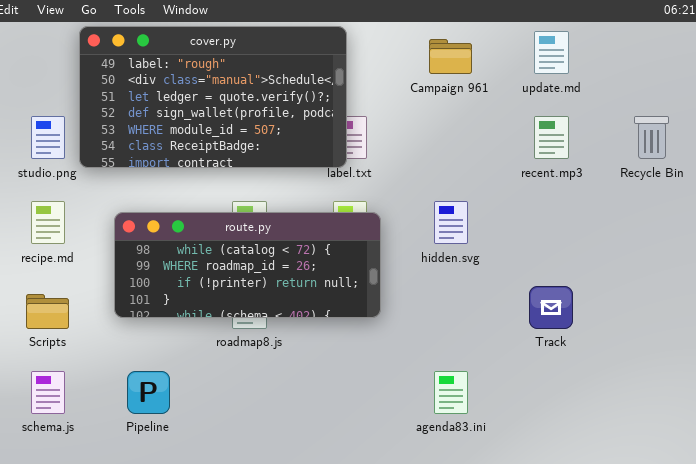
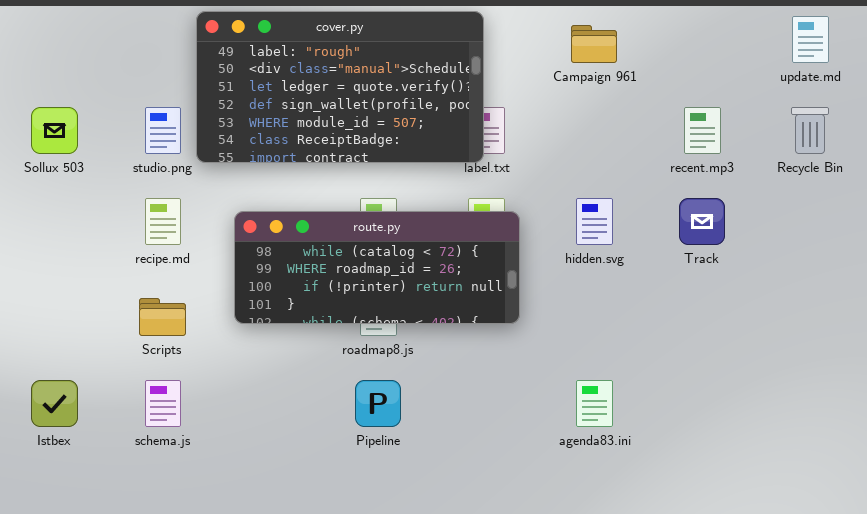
update.md: [534,31,569,74] -> [792,16,829,63], moved
Track: [529,286,573,329] -> [679,198,725,245], moved
Pipeline: [127,371,170,414] -> [355,380,401,427], moved

